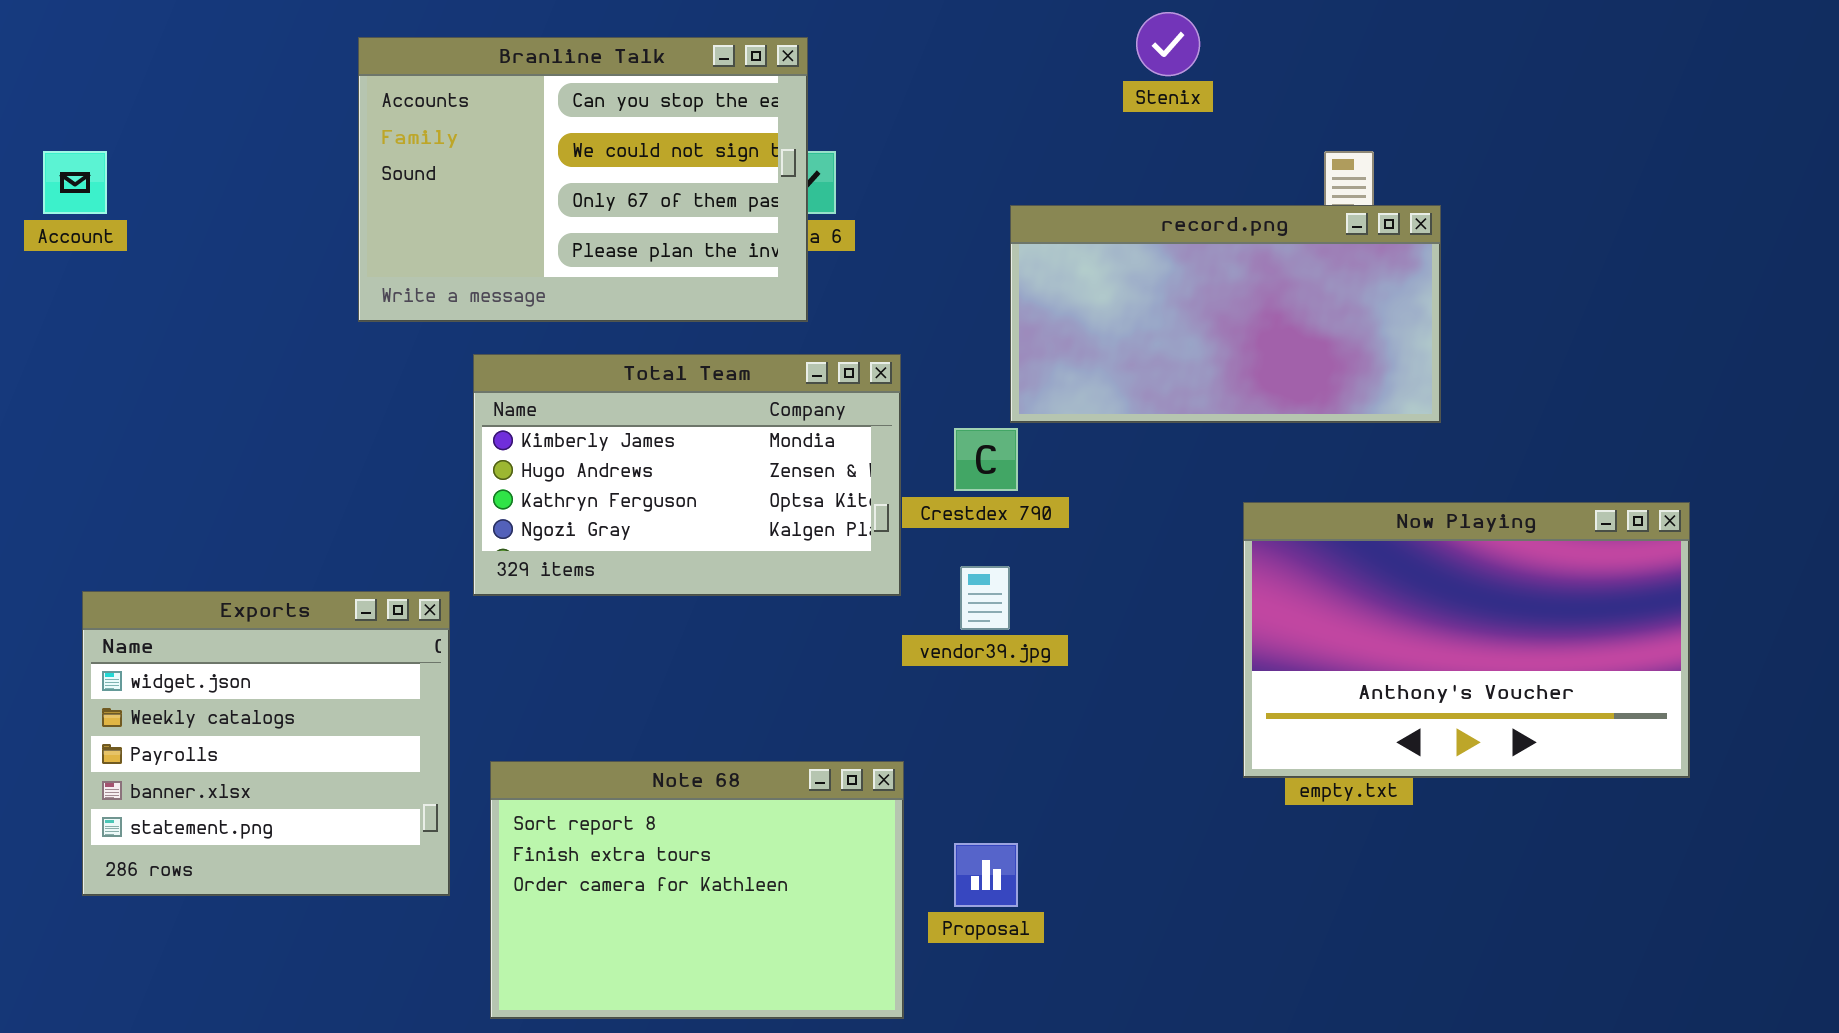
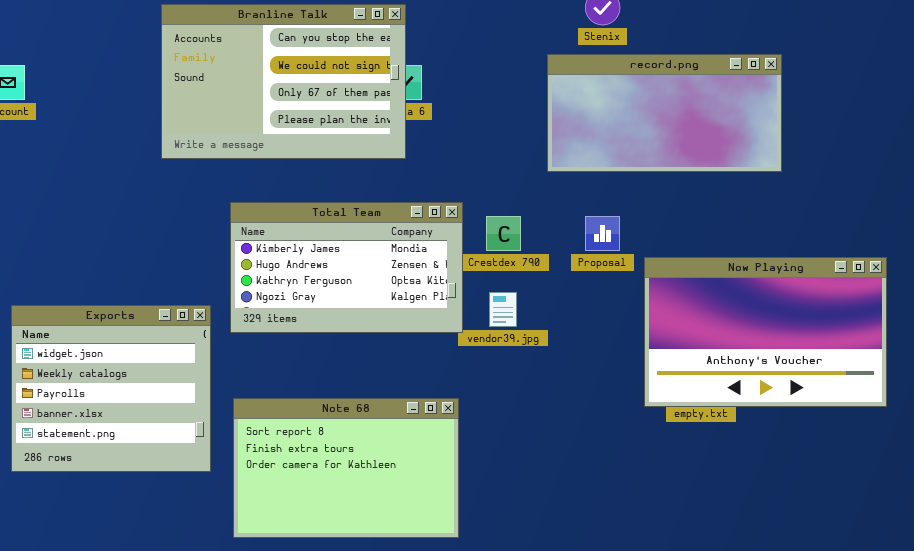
record.png: [1010,205,1441,423] -> [547,54,782,172], moved
Total Team: [473,354,901,596] -> [230,202,463,333], moved
Proposal: [954,843,1018,907] -> [585,216,620,251], moved

